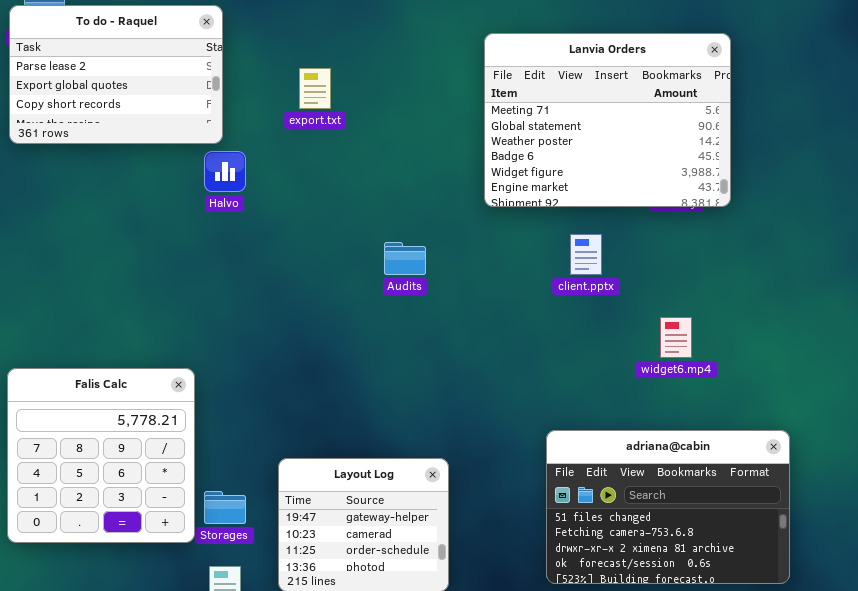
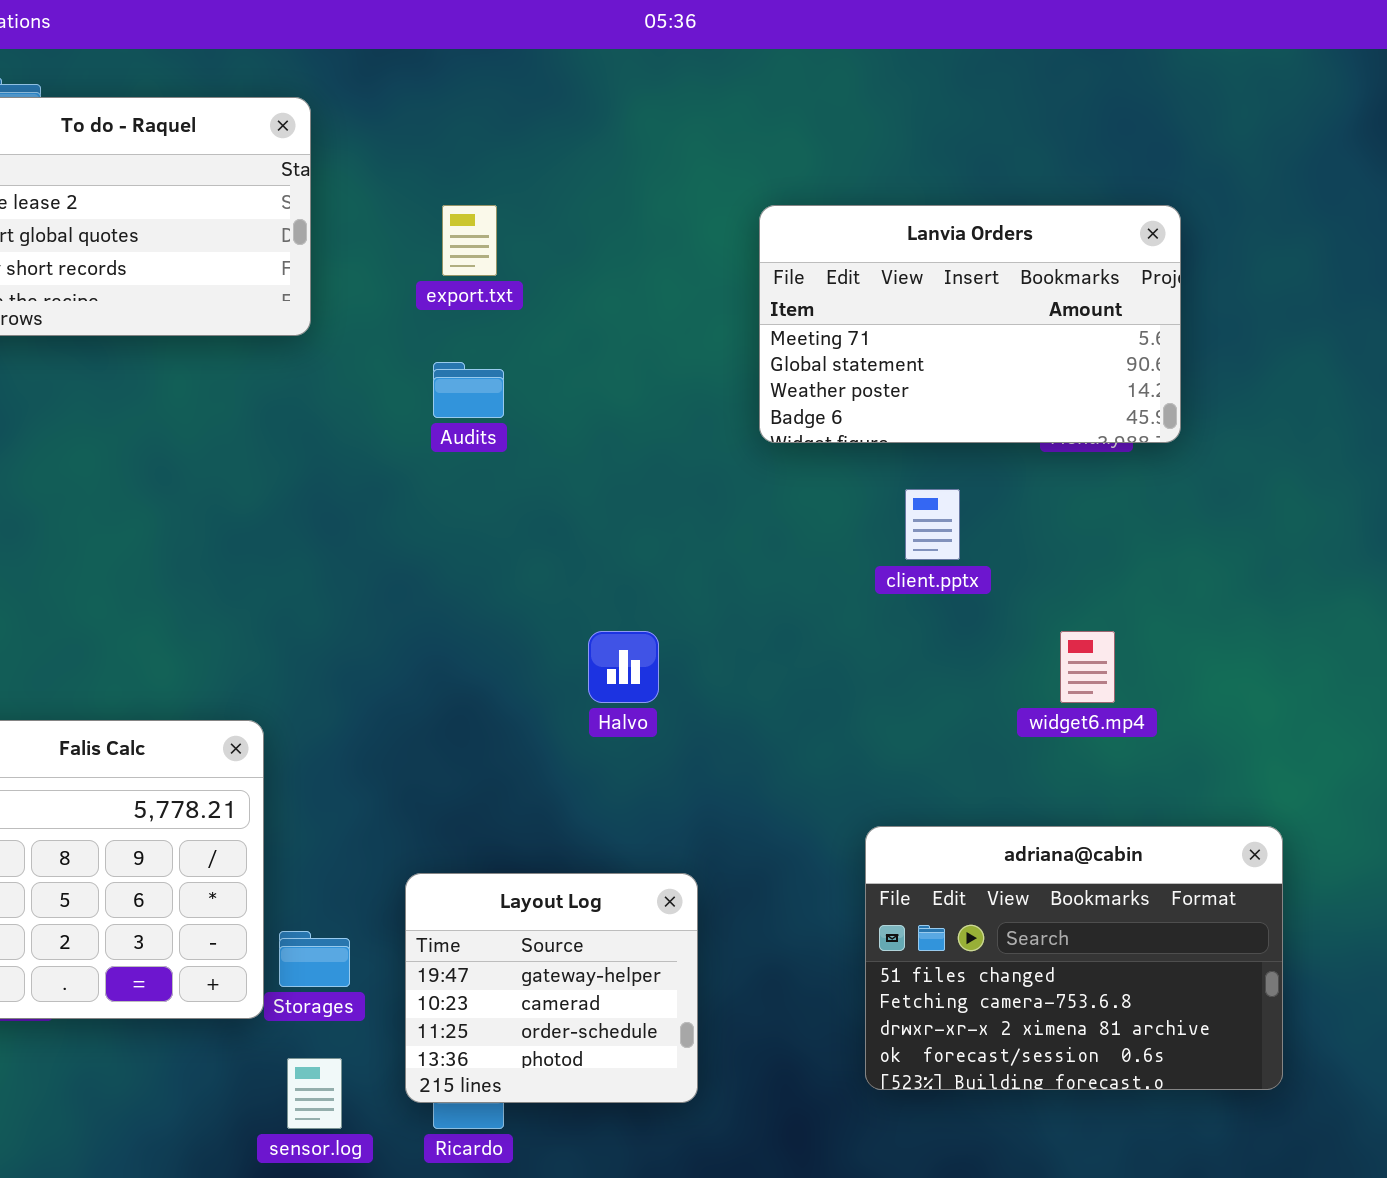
Lanvia Orders: [484,33,731,207] -> [759,205,1181,443], resized
Halvo: [204,151,246,192] -> [588,631,659,703], moved
Audits: [384,242,426,275] -> [433,362,504,418], moved

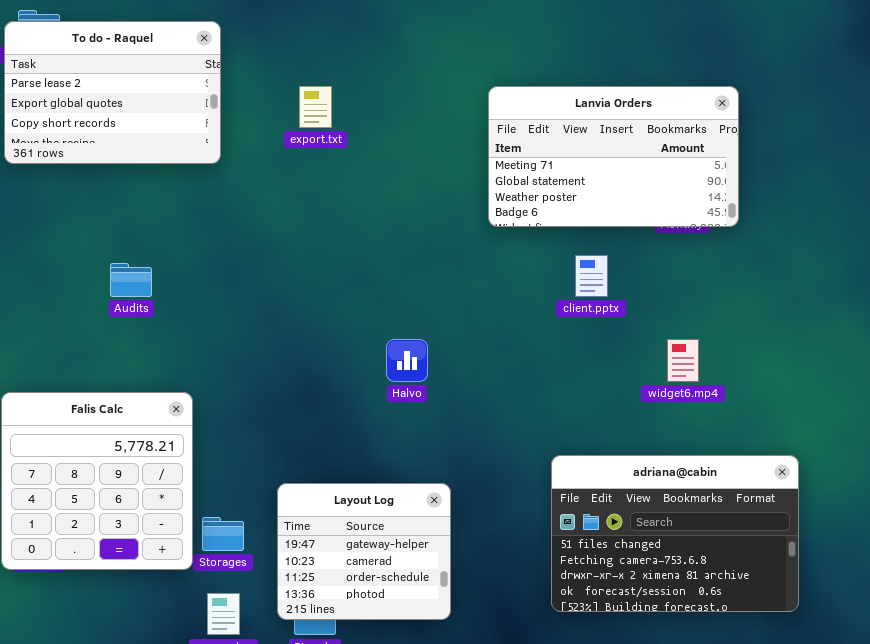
Audits: [433,362,504,418] -> [110,263,152,297], moved

